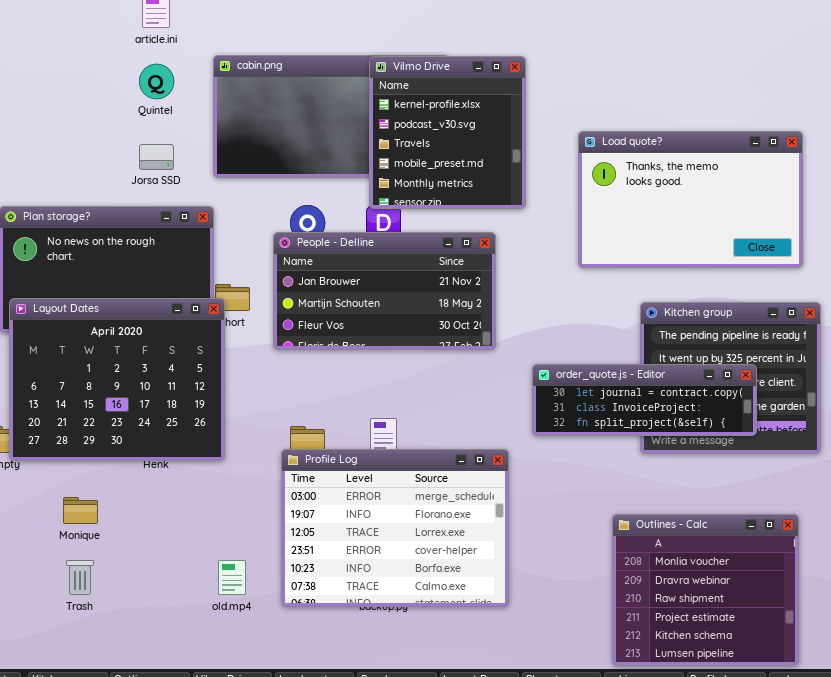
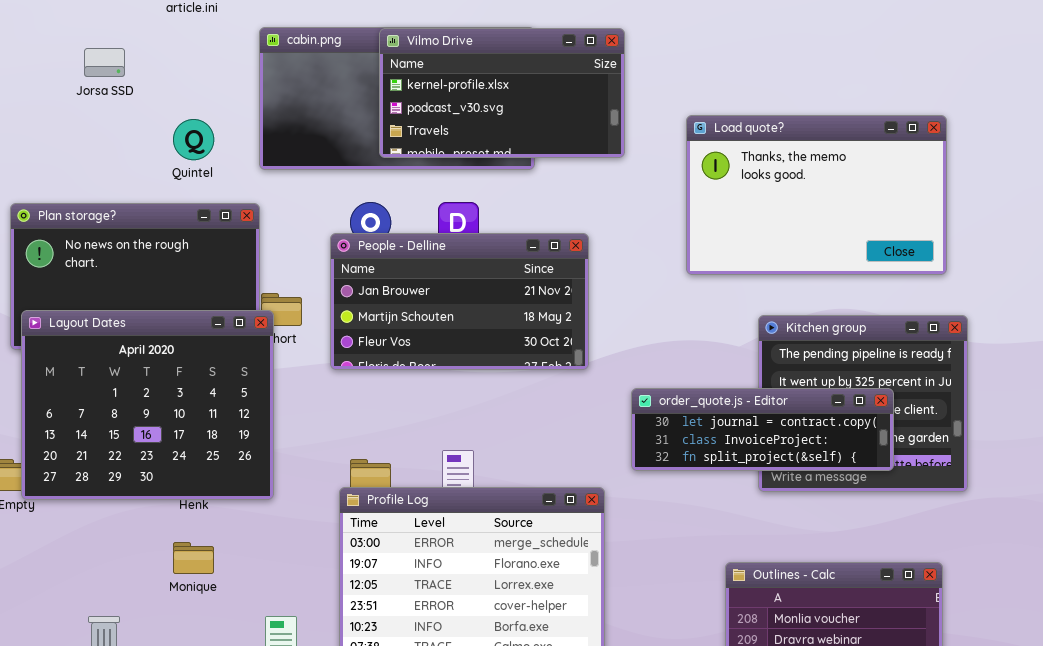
Vilmo Drive: [369,56,526,209] -> [379,28,625,158], resized
Quintel: [139,64,174,99] -> [173,119,214,160], moved
Jorsa SSD: [139,144,174,170] -> [84,48,125,77], moved
Monique: [63,497,98,524] -> [173,542,214,574], moved

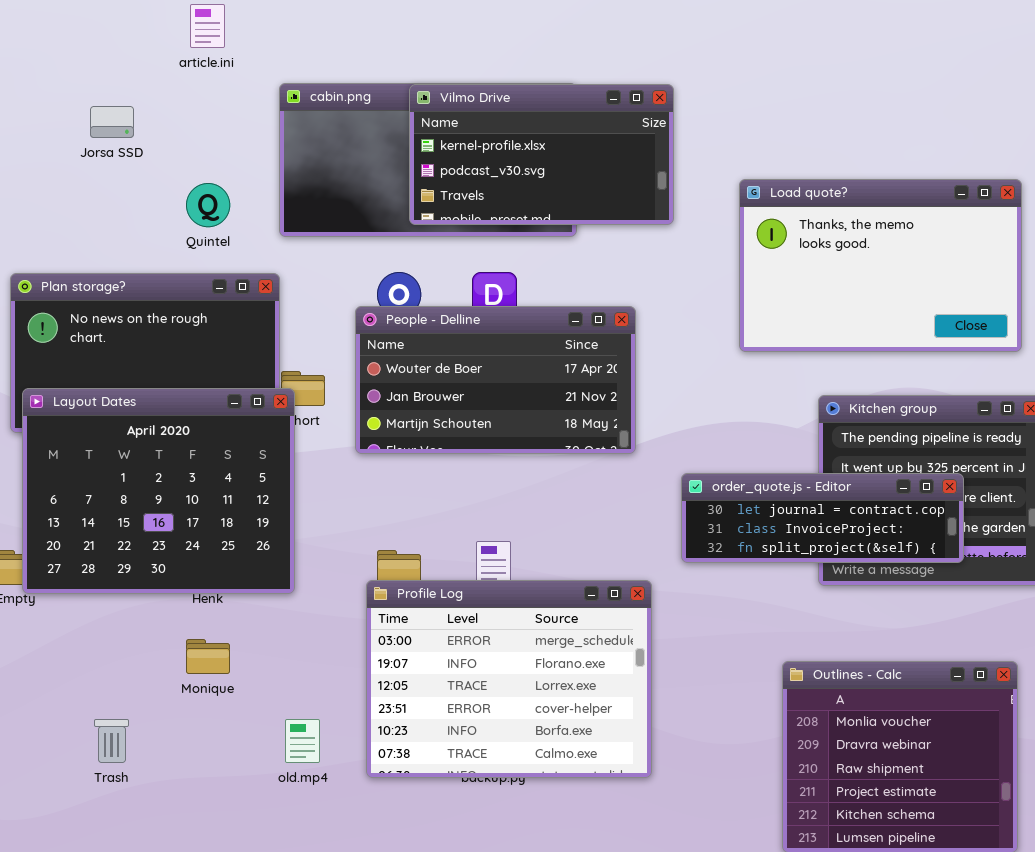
People - Delline: [330,233,589,370] -> [355,306,636,454], scrolled up 1 row

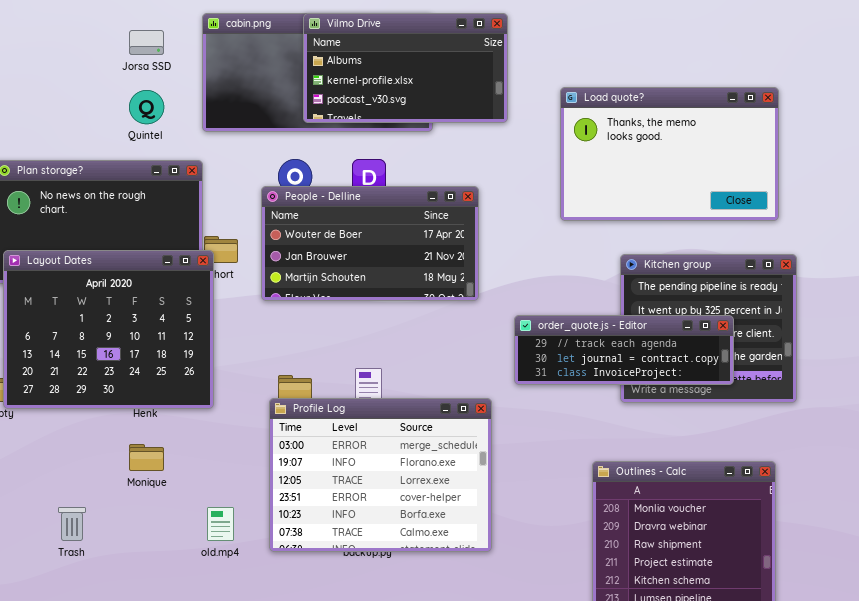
Vilmo Drive: [409,84,674,225] -> [303,13,508,123], scrolled up 1 row
Jorsa SSD: [90,106,134,138] -> [129,30,164,55], moved
order_quote.js - Editor: [681,473,964,563] -> [514,315,734,385], scrolled up 1 row

